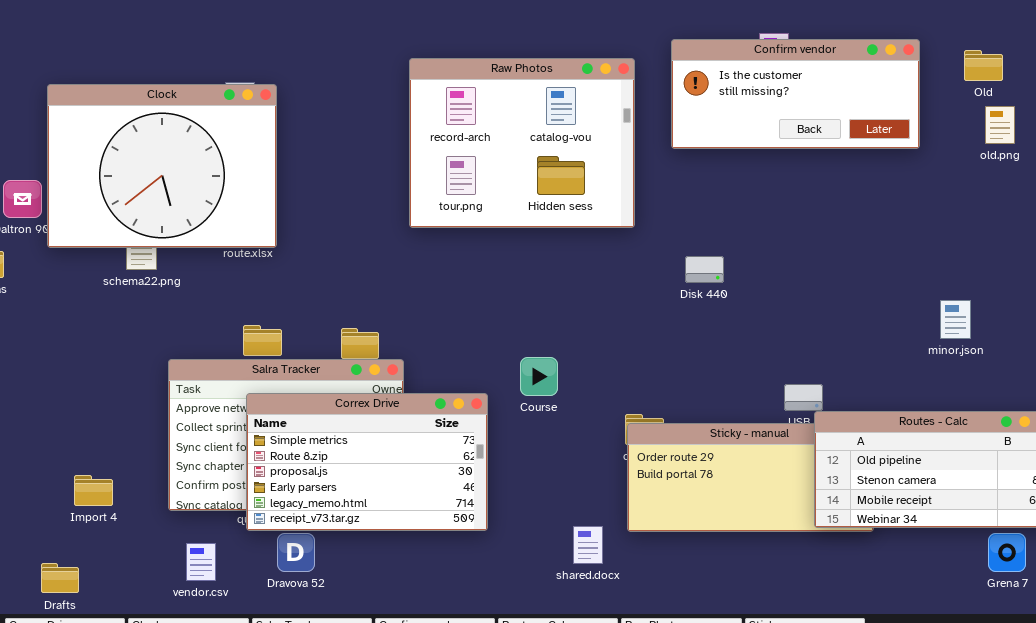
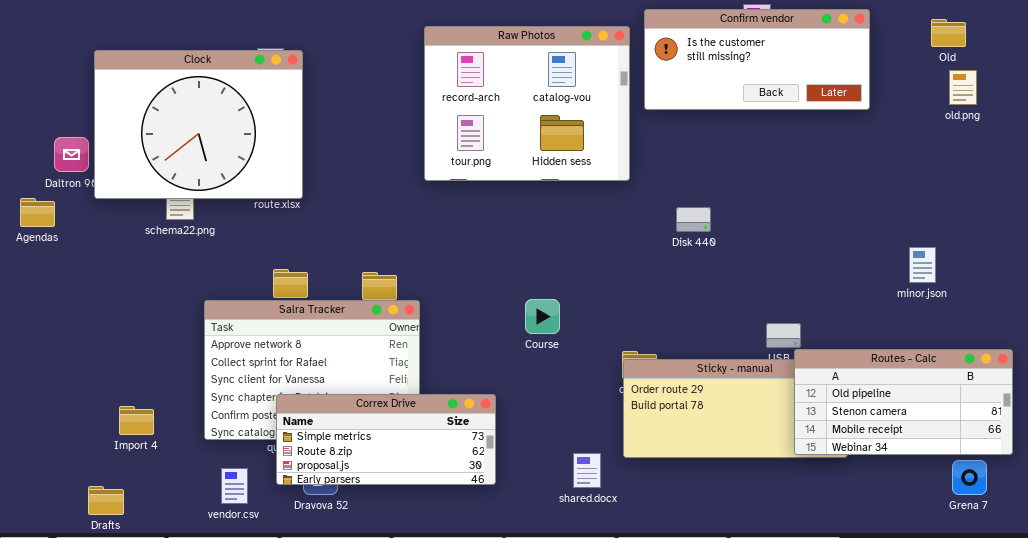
Confirm vendor: [671,39,920,149] -> [644,9,870,110], moved
Correx Drive: [246,393,488,531] -> [276,394,496,485], moved, resized

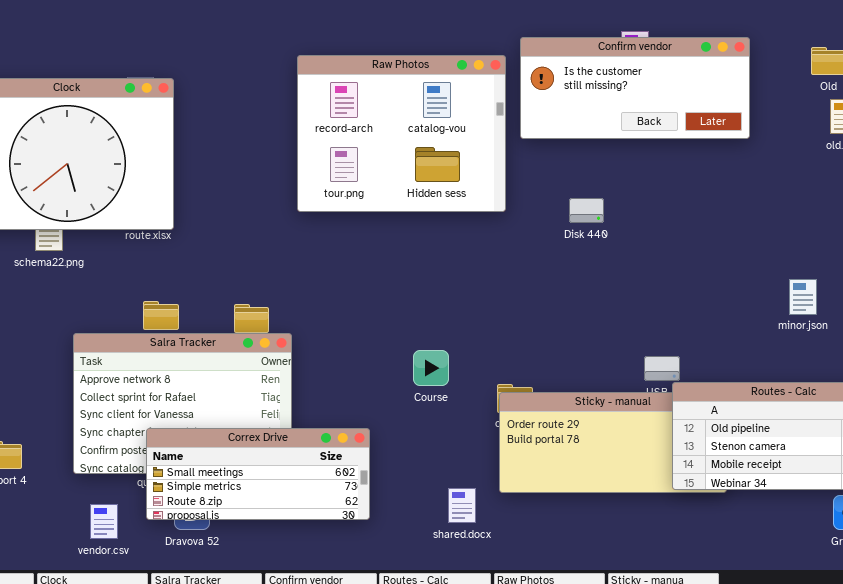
Disk 440: [676,207,711,232] -> [569,198,604,223], moved
Course: [525,299,560,334] -> [413,350,449,386], moved
Correx Drive: [276,394,496,485] -> [146,428,370,520], scrolled up 1 row

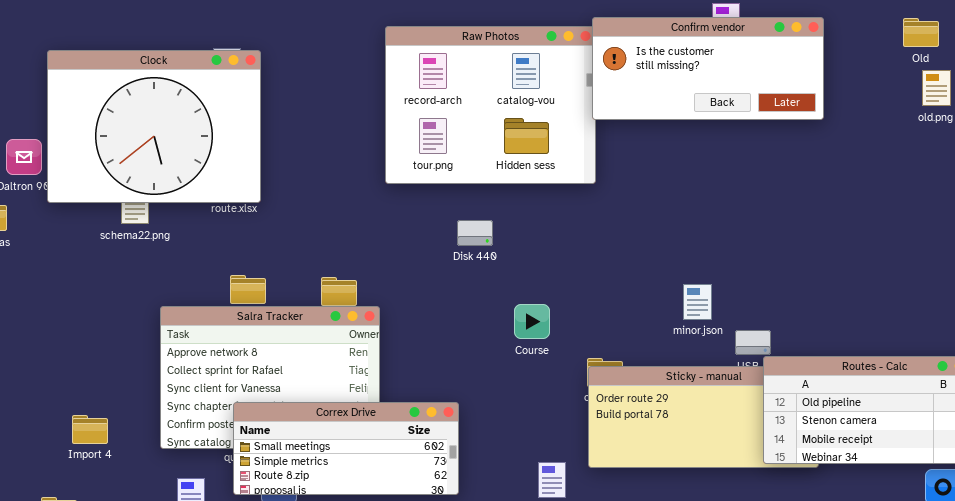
Confirm vendor: [520,37,750,139] -> [592,17,824,120], moved
Disk 440: [569,198,604,223] -> [457,220,493,246], moved
minor.json: [789,279,817,315] -> [683,284,712,320], moved
Course: [413,350,449,386] -> [514,304,550,339], moved

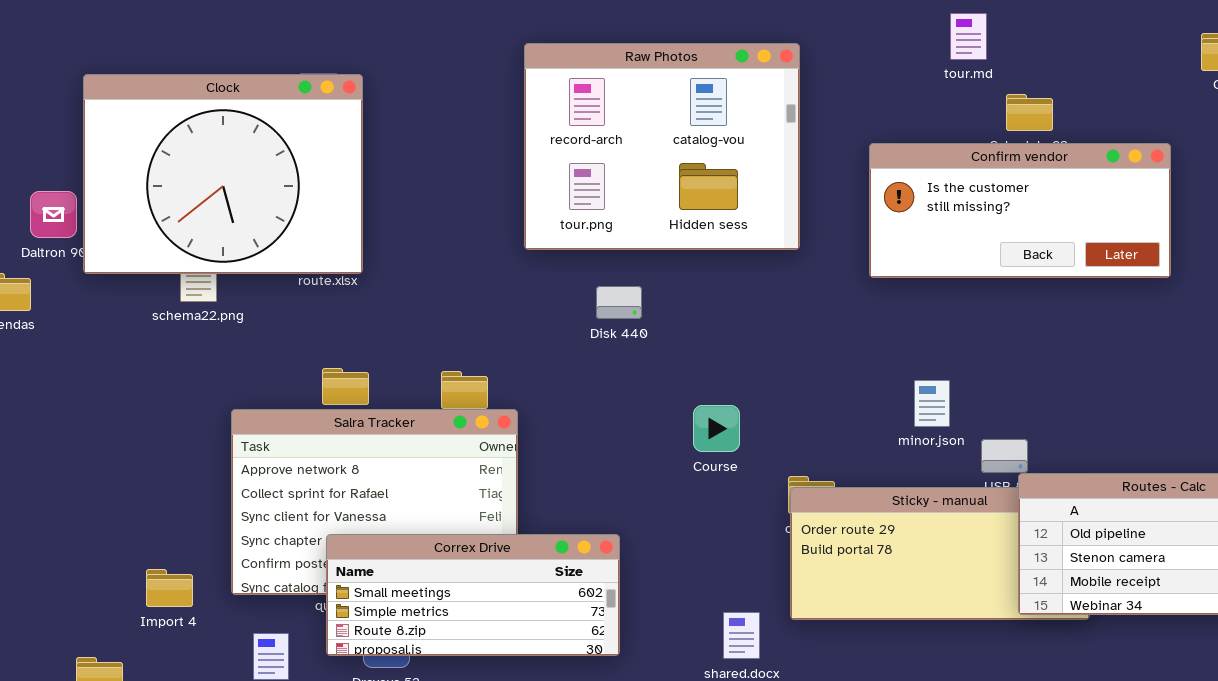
Confirm vendor: [592,17,824,120] -> [869,143,1171,278], moved
Disk 440: [457,220,493,246] -> [596,286,642,319], moved
Import 4: [72,415,108,444] -> [146,569,193,607], moved

